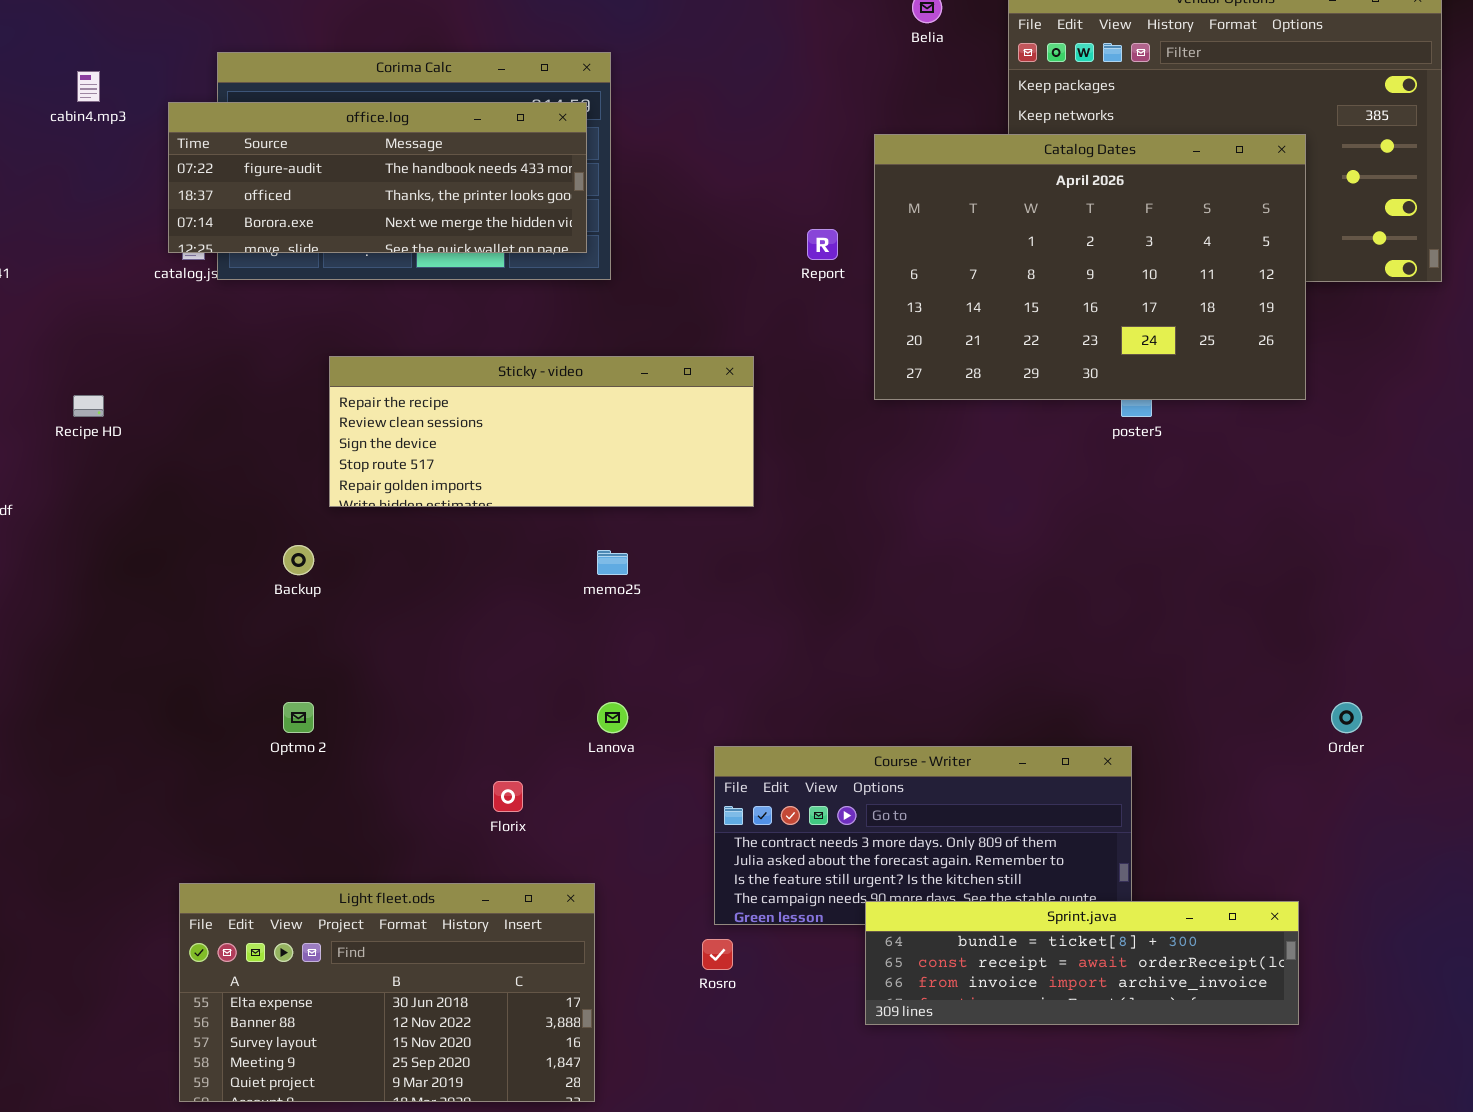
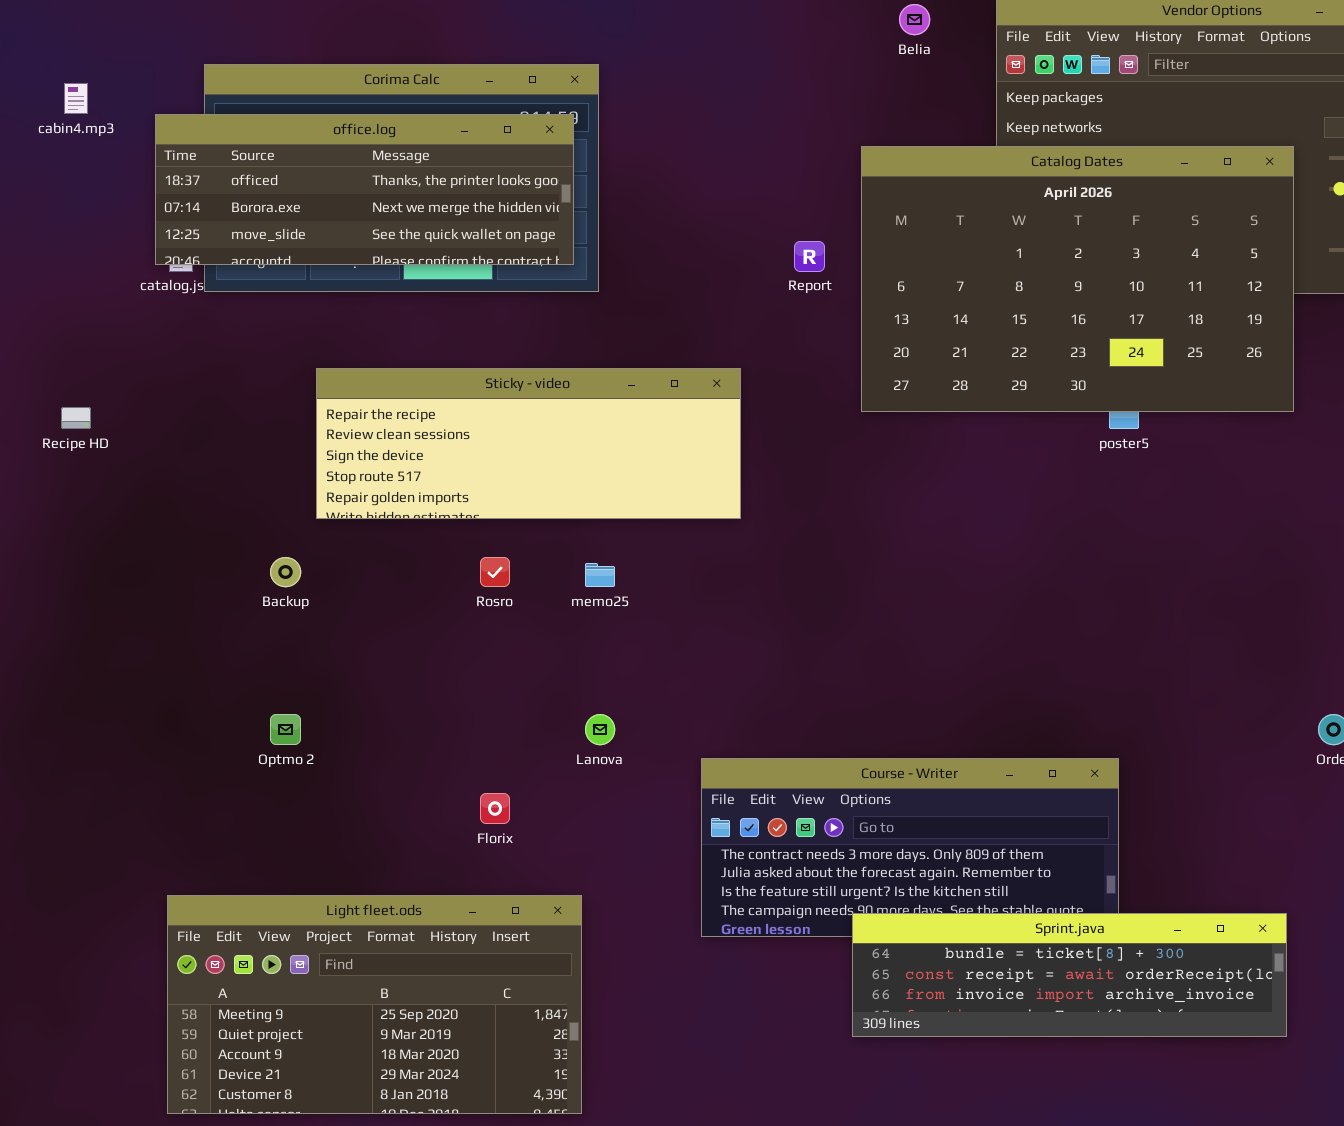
office.log: [168,102,587,253] -> [155,114,574,265], scrolled down 1 row
Light fleet.ods: [179,883,595,1102] -> [167,895,582,1114], scrolled down 3 rows
Rosro: [702,939,733,970] -> [480,557,510,587], moved

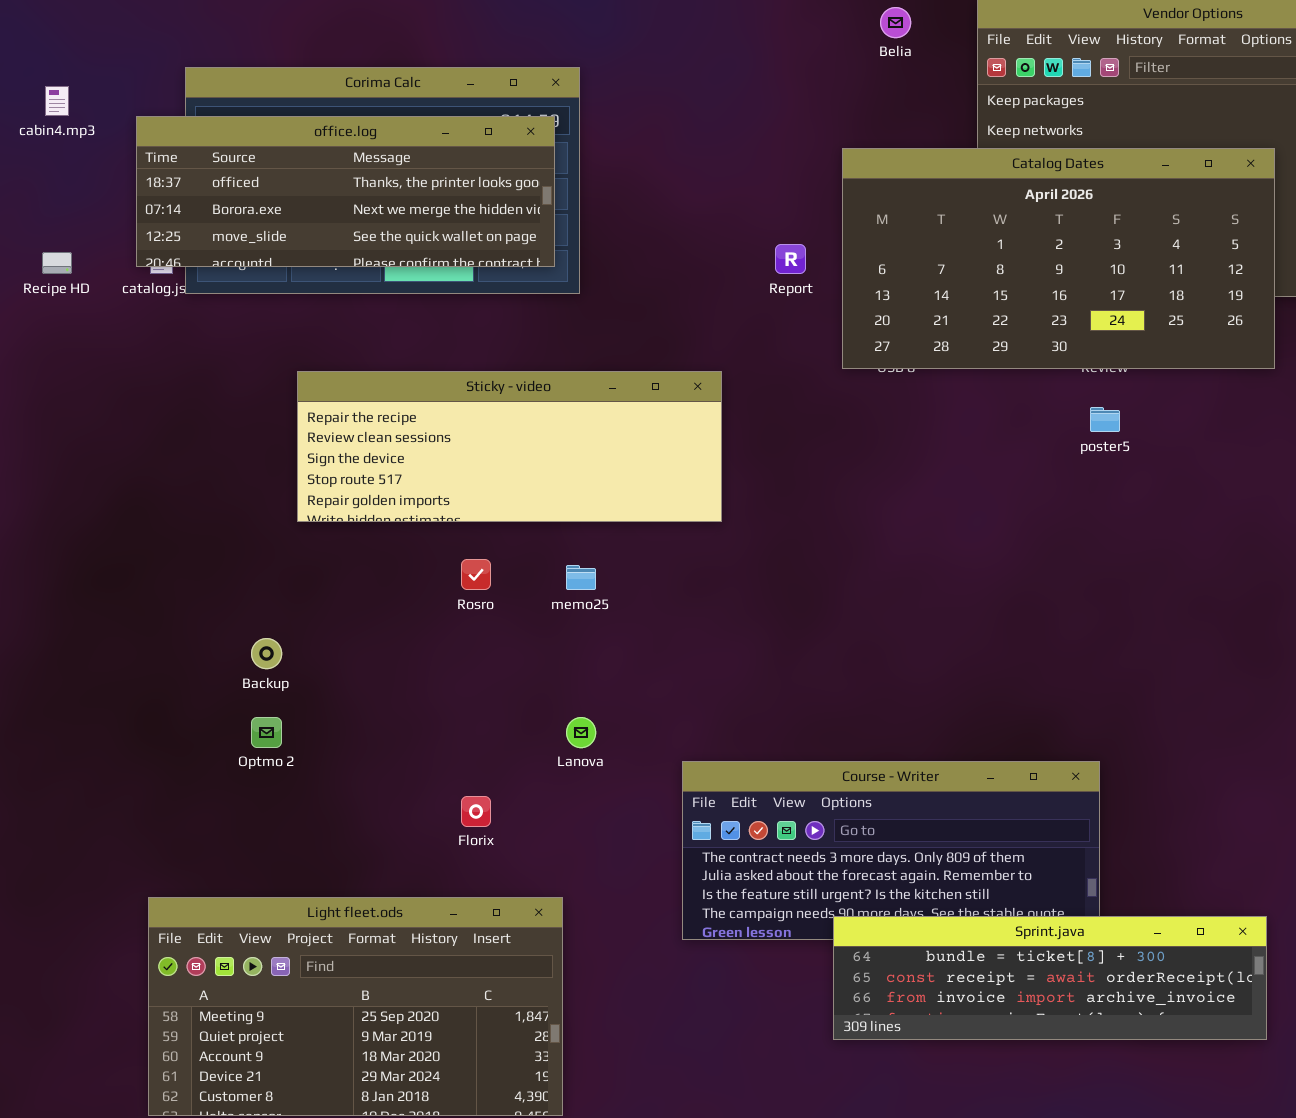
Catalog Dates: [861,146,1294,412] -> [842,148,1275,369], resized
Recipe HD: [61,407,91,429] -> [42,252,72,274], moved
Backup: [270,557,301,587] -> [251,638,282,669], moved

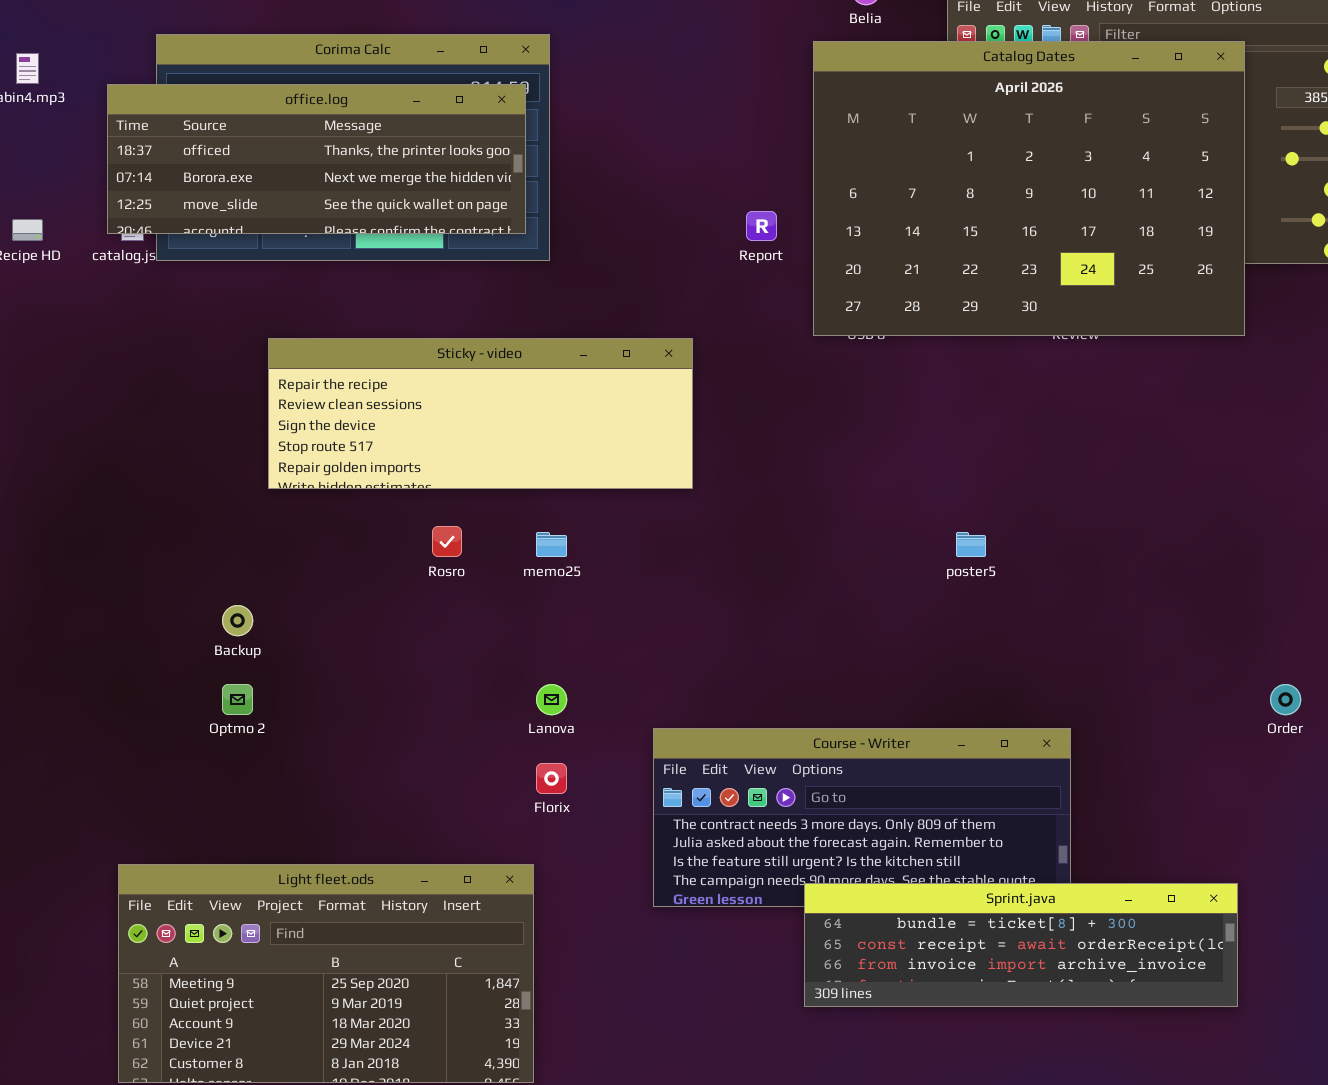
Catalog Dates: [842,148,1275,369] -> [813,41,1245,336], resized
poster5: [1090,407,1120,432] -> [956,532,986,557], moved
Florix: [461,796,491,827] -> [536,763,567,794], moved

